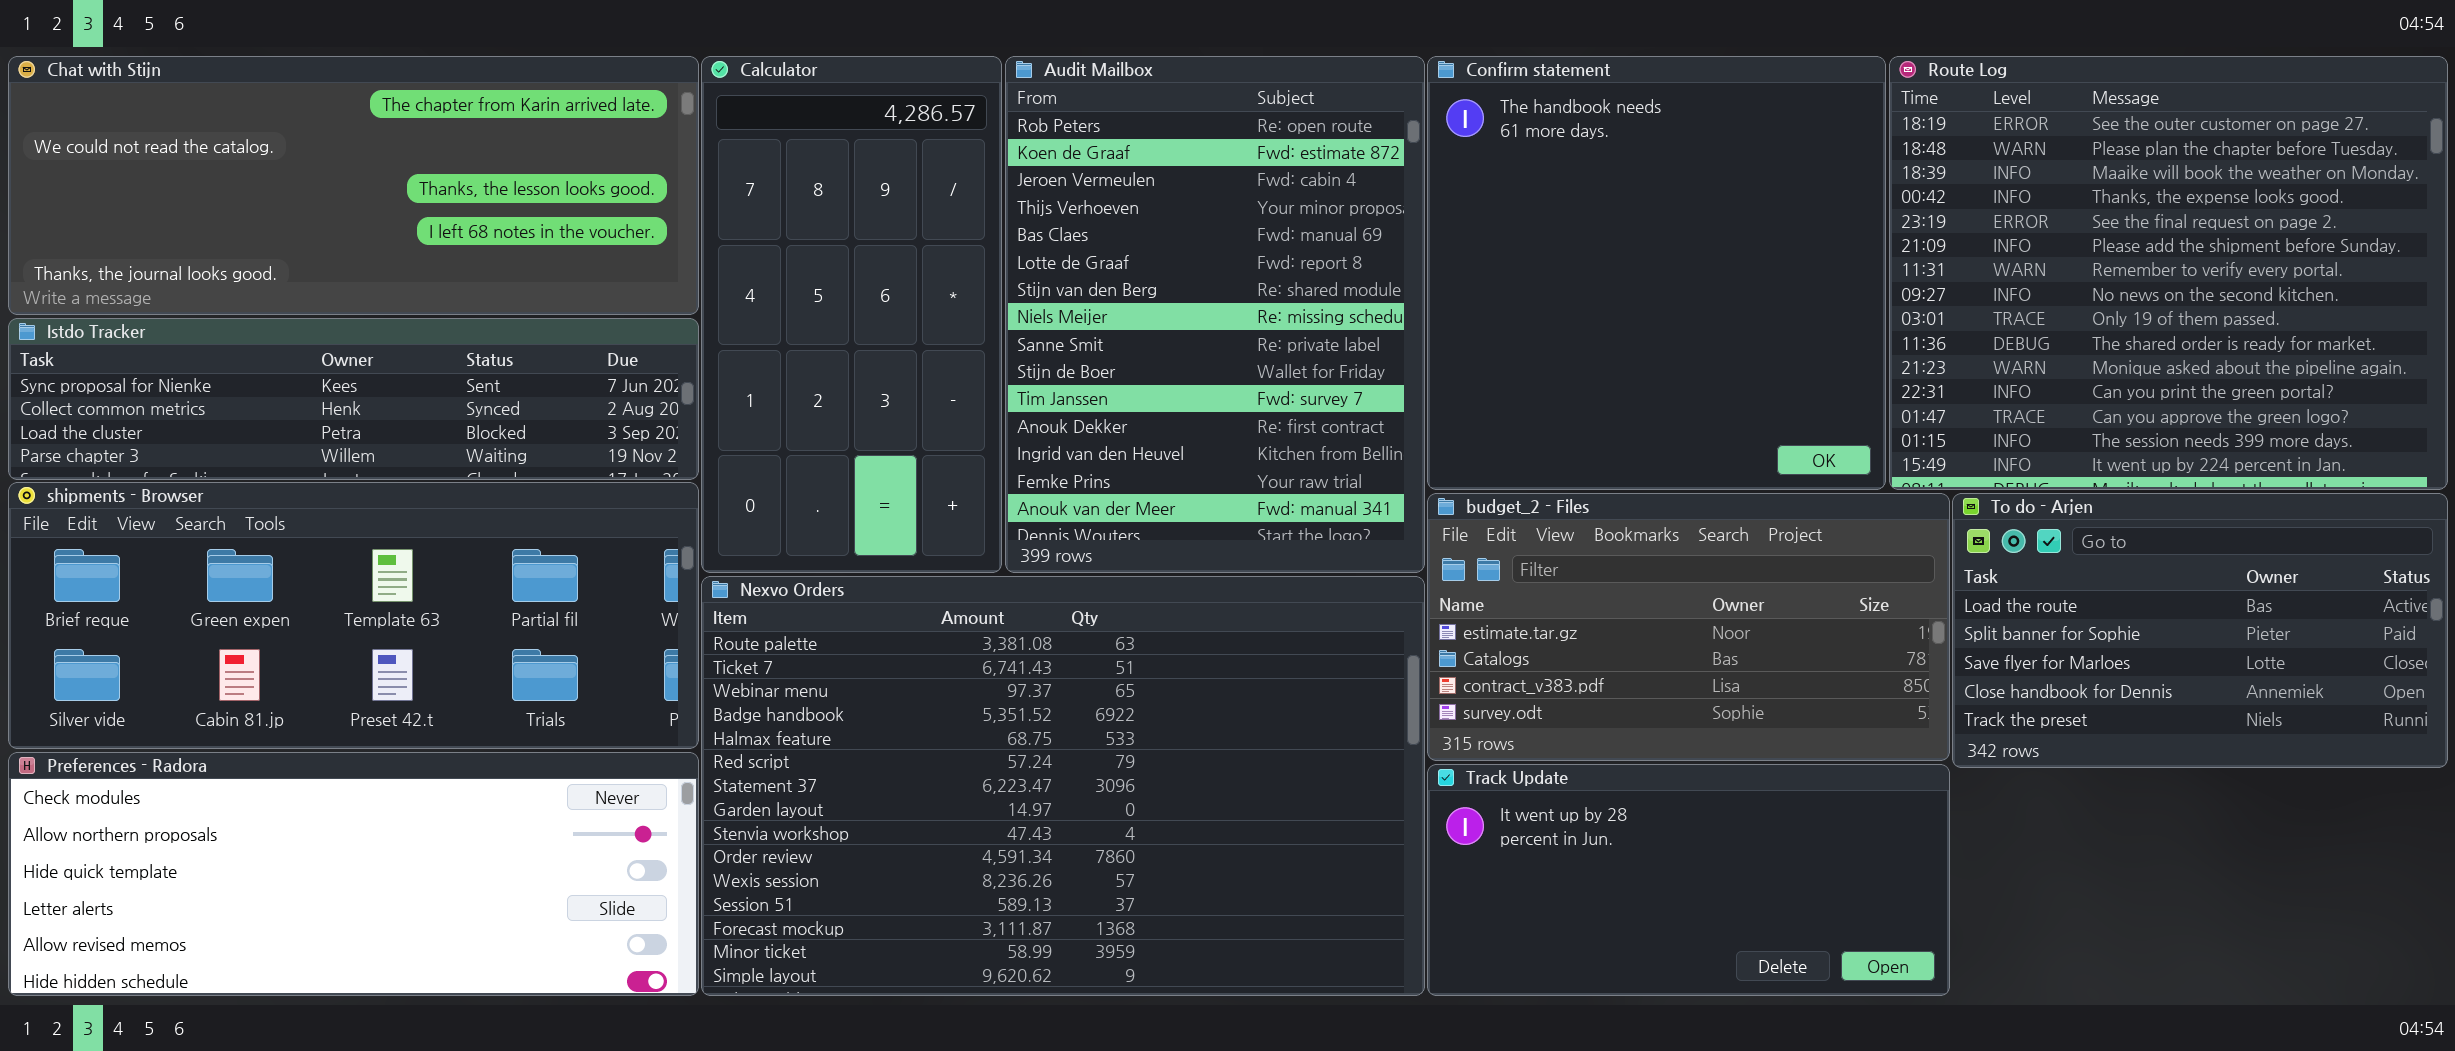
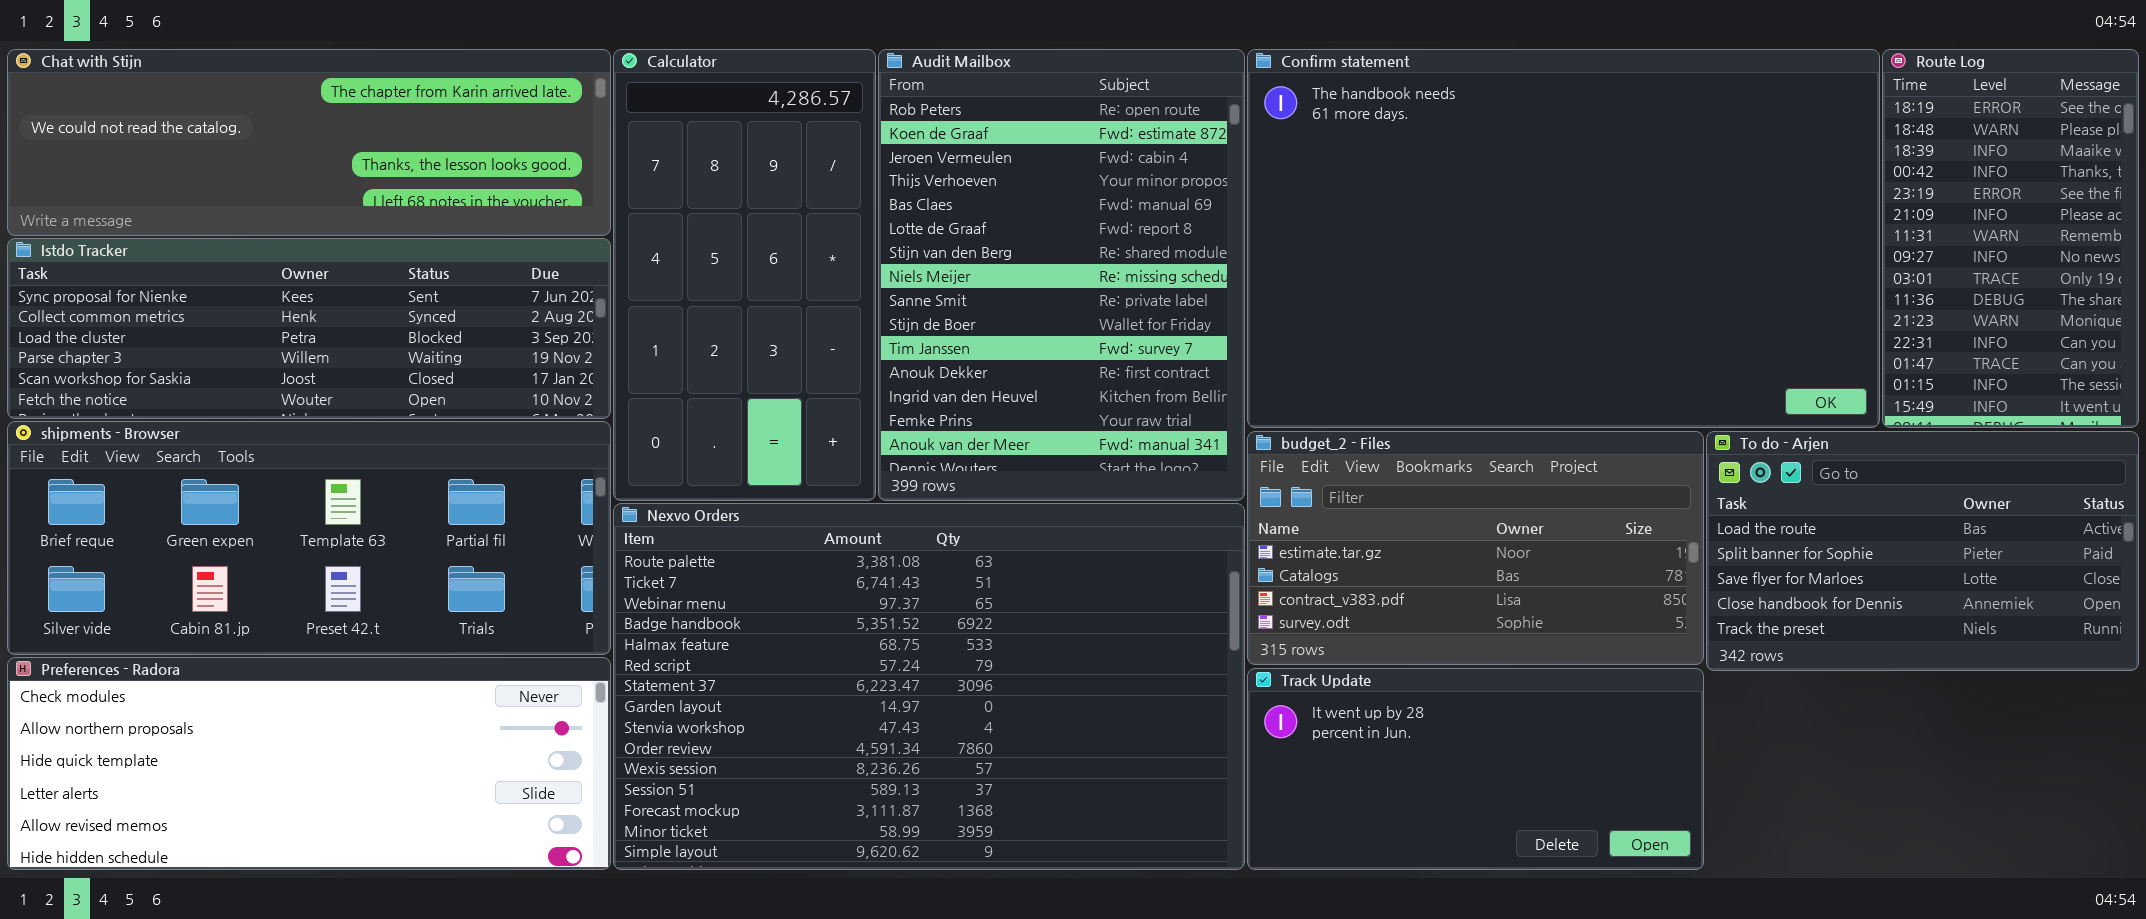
Chat with Stijn: [8,56,699,315] -> [7,49,611,236], resized
Confirm statement: [1427,56,1886,490] -> [1247,49,1880,428], resized
Route Log: [1889,56,2448,490] -> [1882,49,2139,428], resized
Istdo Tracker: [8,318,699,480] -> [7,238,611,419], resized

